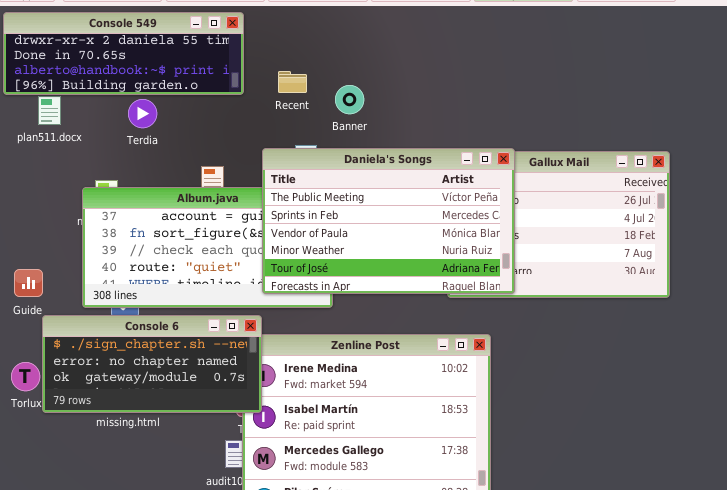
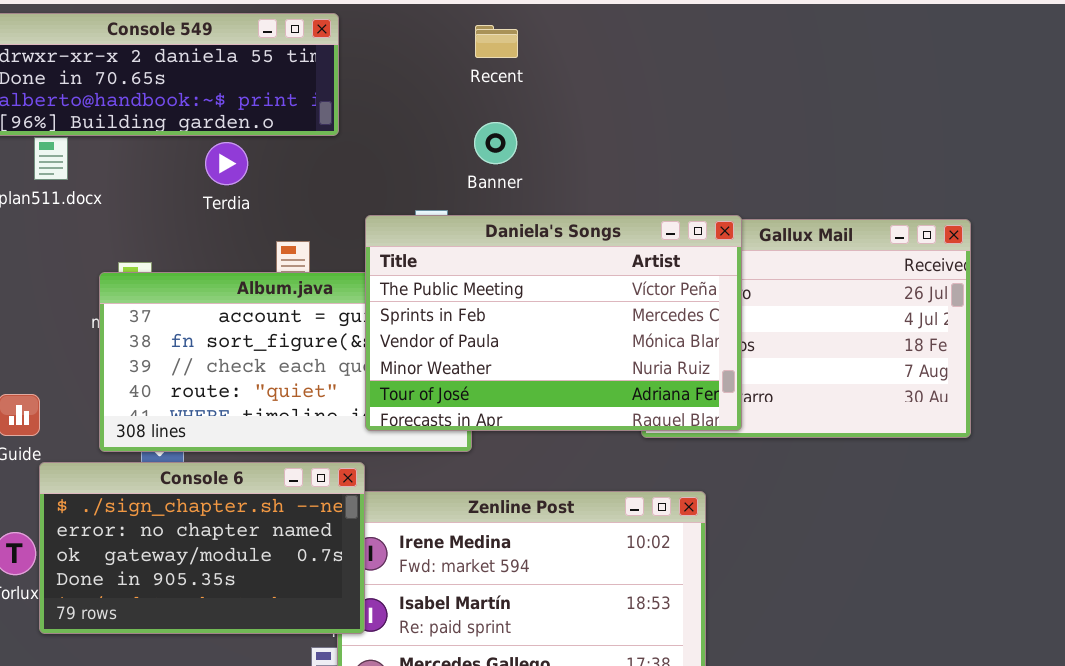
Recent: [278,71,307,93] -> [475,25,518,58], moved
Terdia: [128,99,157,128] -> [205,142,248,185], moved
Console 6: [42,315,262,413] -> [39,462,365,634], resized

